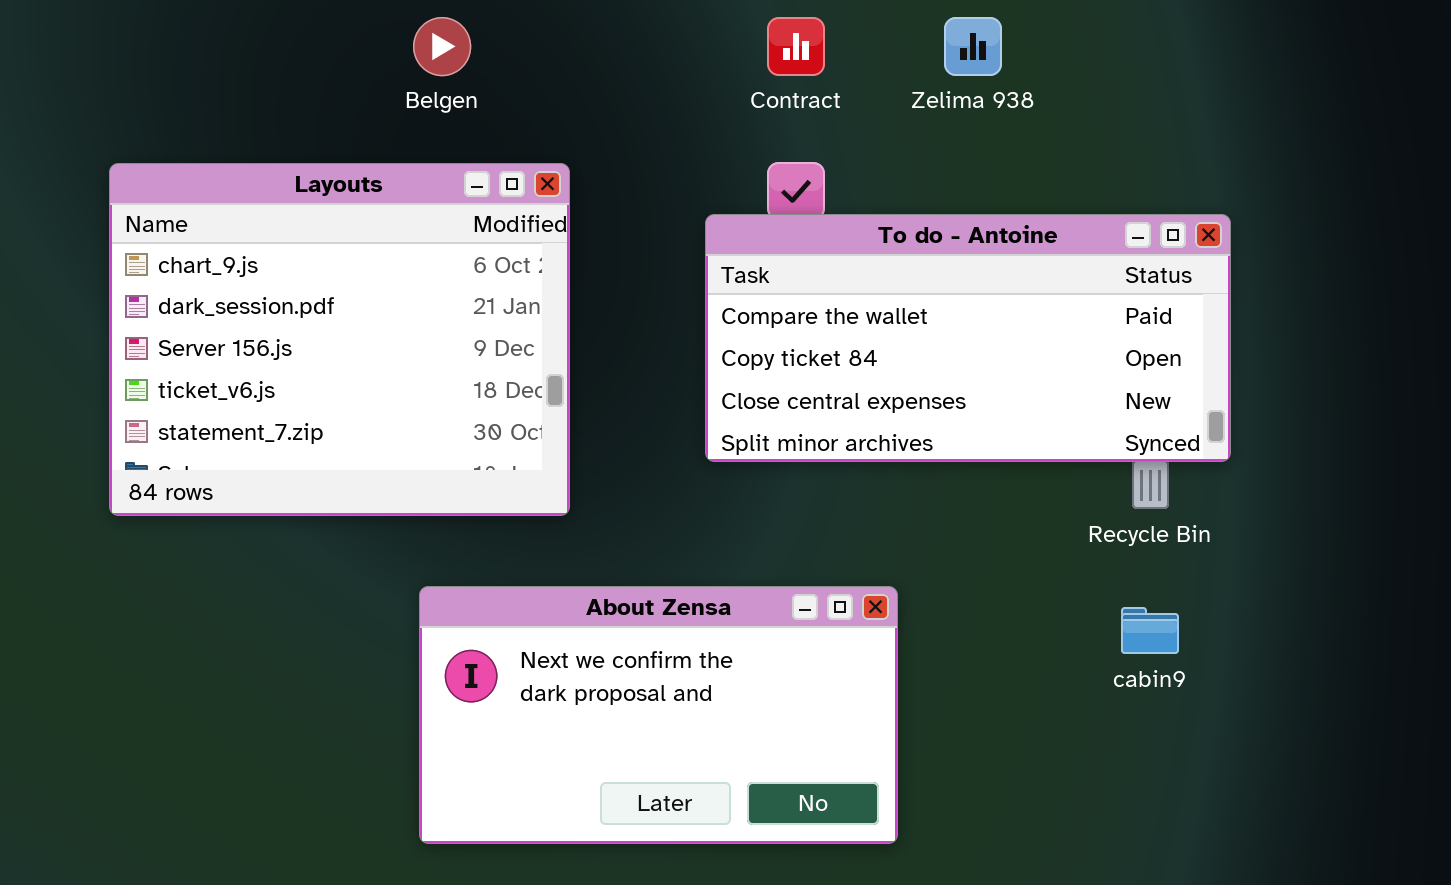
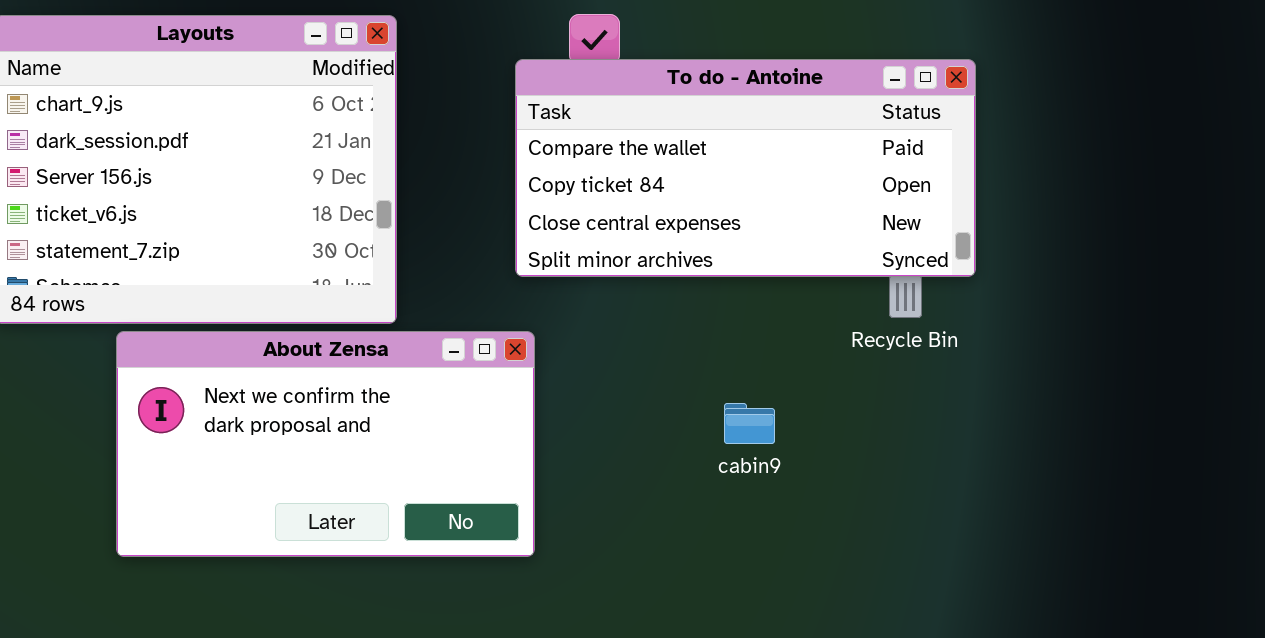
About Zensa: [419,586,898,844] -> [116,331,535,557], moved
cabin9: [1121,607,1179,654] -> [724,403,775,444], moved

